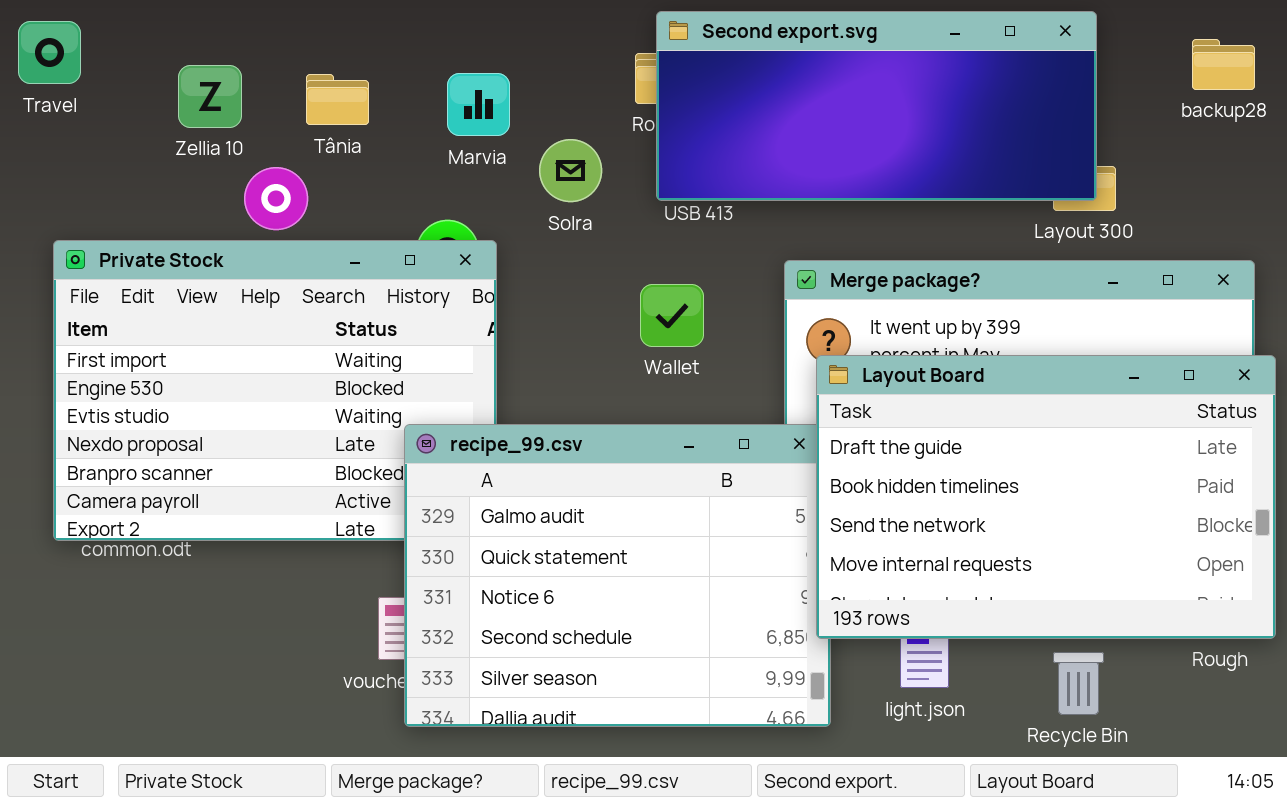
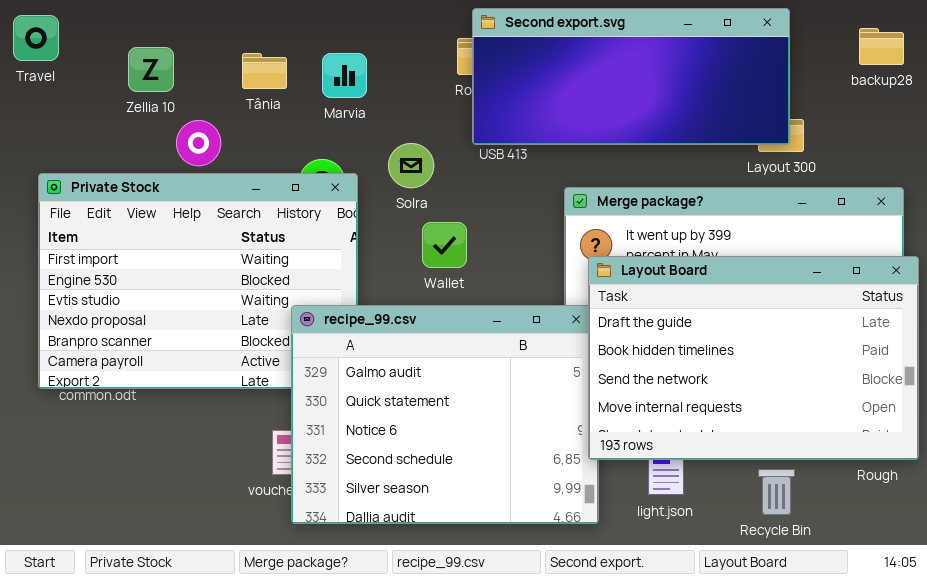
Tânia: [306,74,369,125] -> [242,53,287,89], moved
Solra: [539,139,602,202] -> [388,143,434,188], moved
Wallet: [640,284,704,347] -> [422,222,467,268], moved

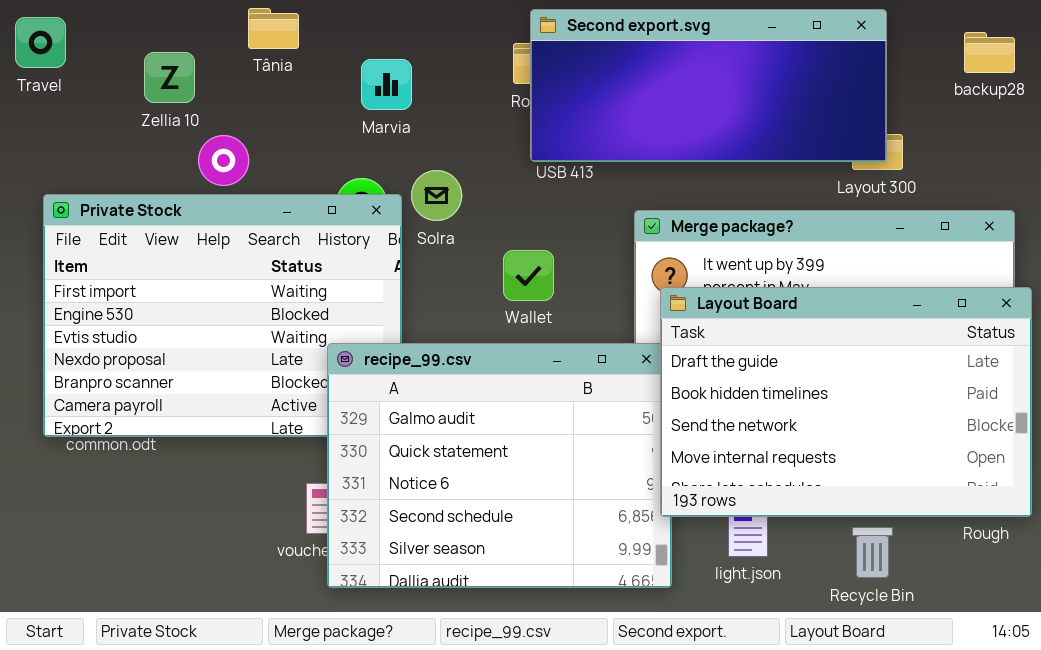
Tânia: [242,53,287,89] -> [248,8,299,49], moved
Solra: [388,143,434,188] -> [411,170,462,221], moved
Wallet: [422,222,467,268] -> [503,250,554,301], moved

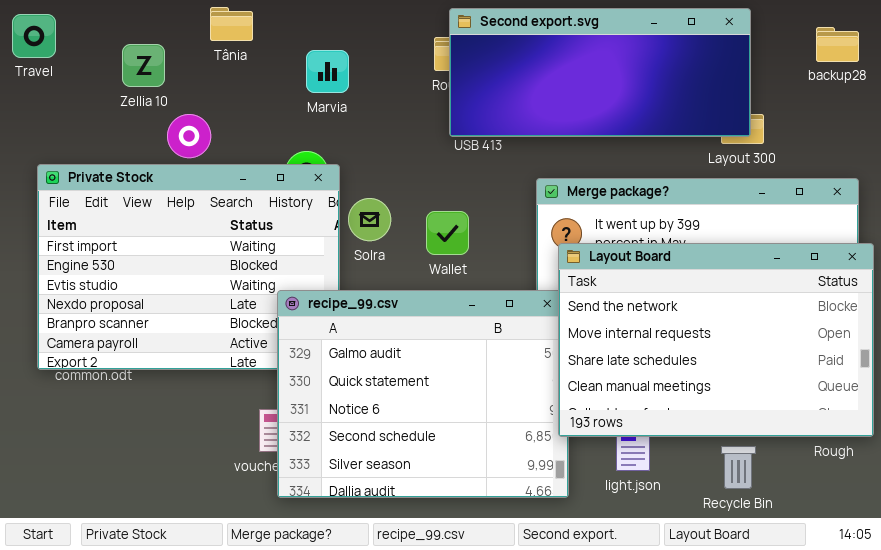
Solra: [411,170,462,221] -> [348,198,391,241], moved
Layout Board: [660,287,1032,517] -> [558,243,874,437], scrolled down 2 rows

